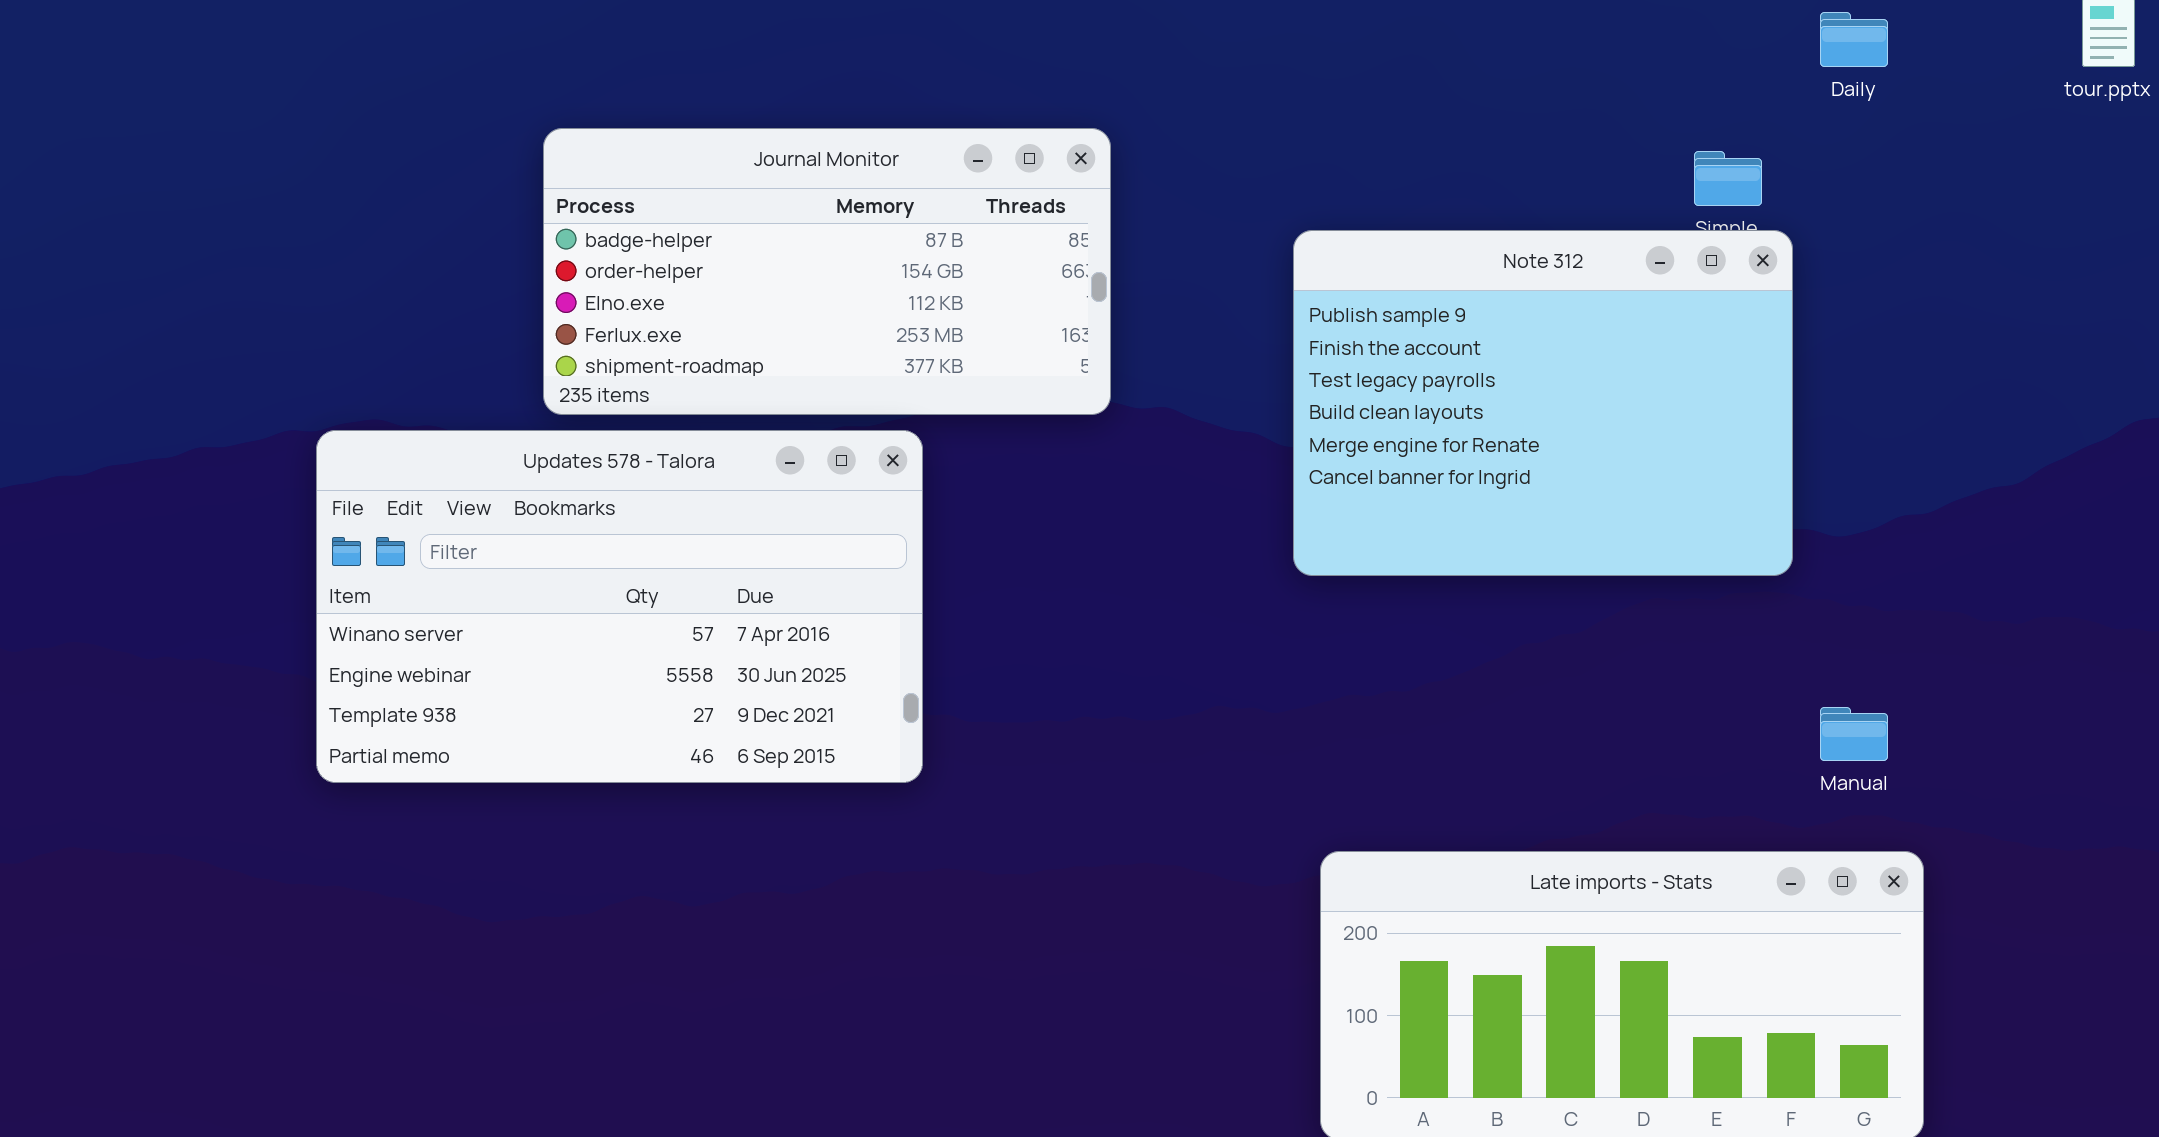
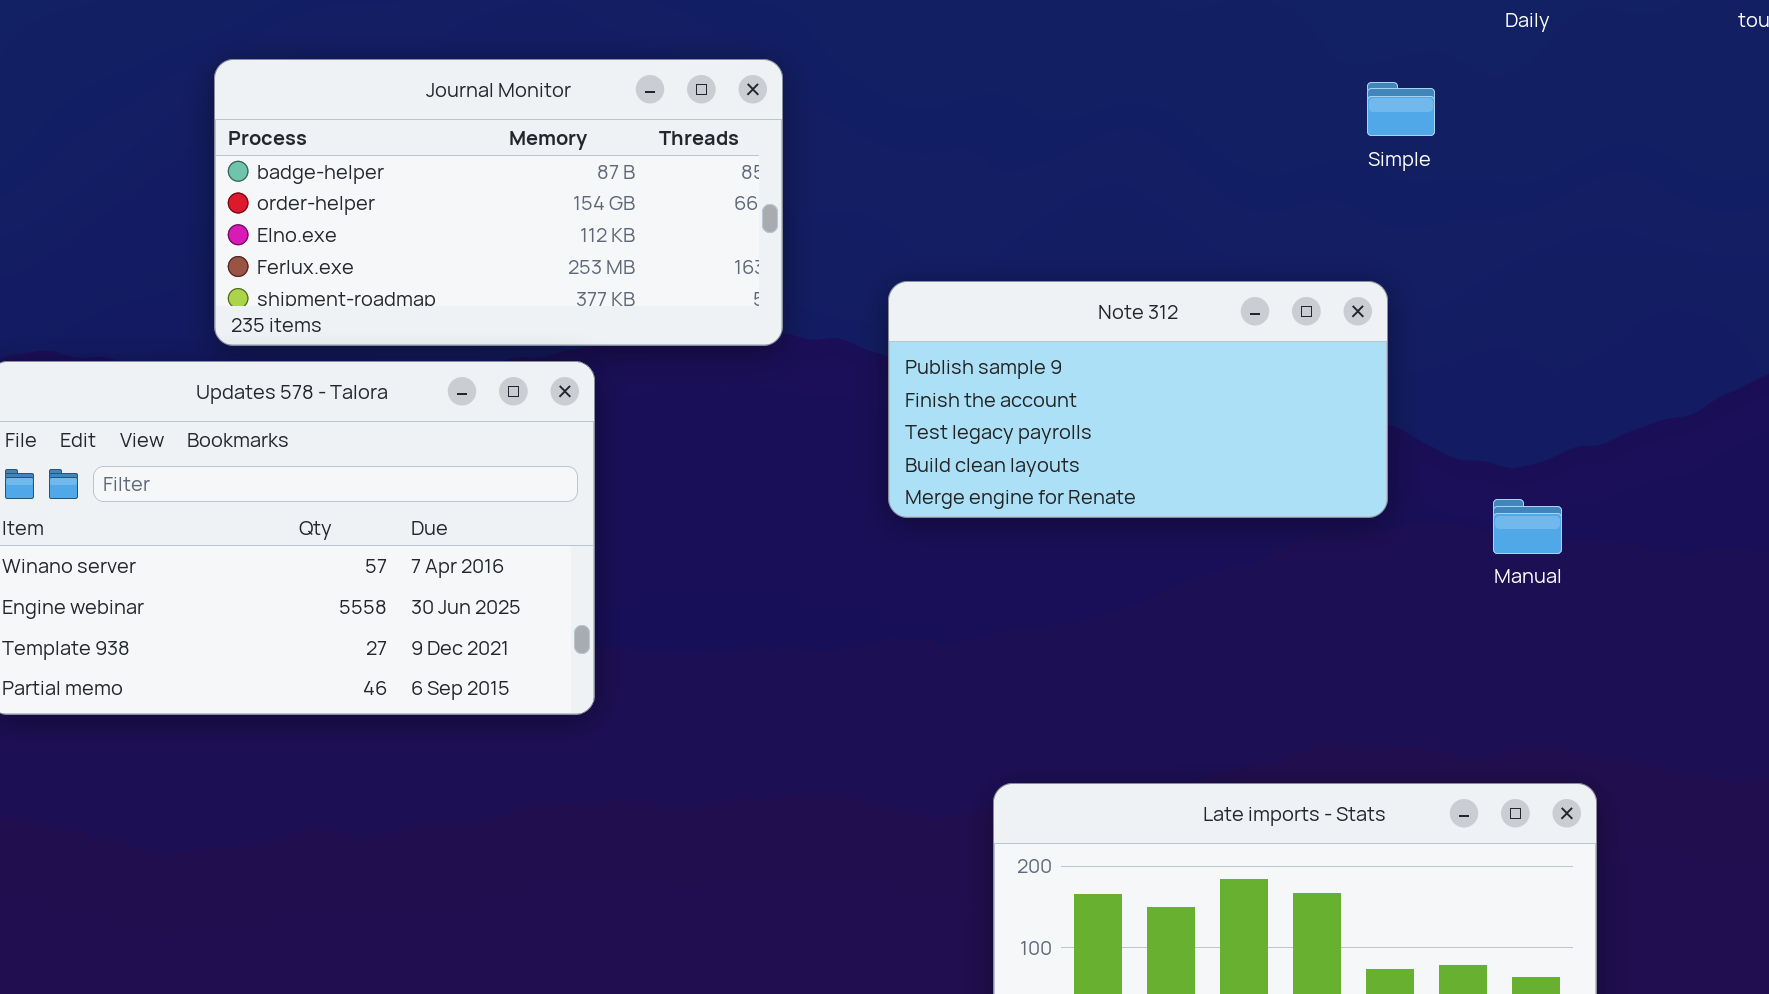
Note 312: [1293,230,1793,576] -> [888,281,1388,518], moved, resized
Manual: [1820,707,1888,761] -> [1493,499,1562,554], moved

